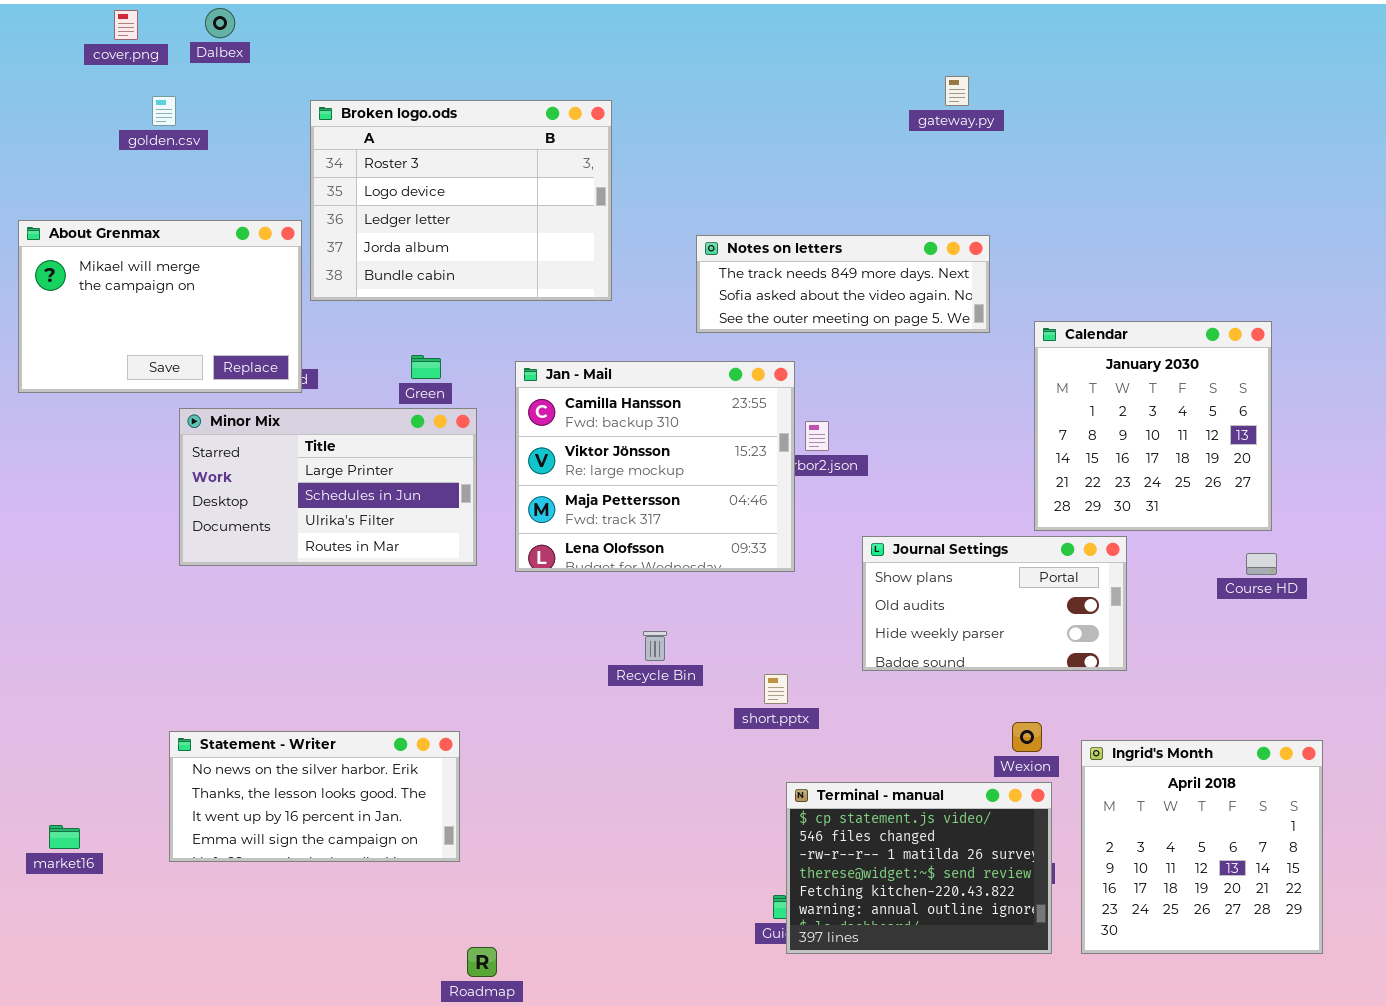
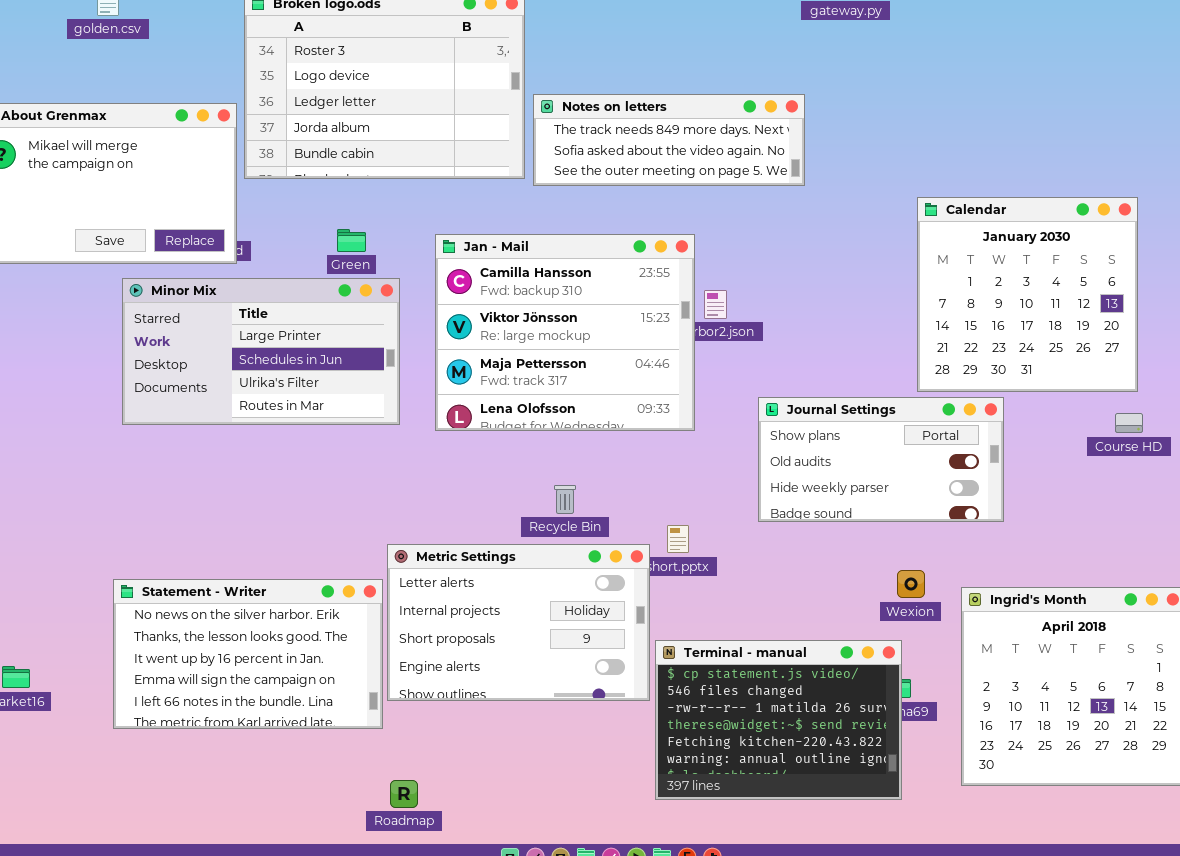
Notes on letters: [696,235,990,333] -> [533,94,805,186], moved
Metric Settings: none -> [387,544,650,701], opened
Statement - Writer: [169,731,460,862] -> [113,579,383,729], resized
Terminal - manual: [786,782,1052,954] -> [655,640,902,800], moved

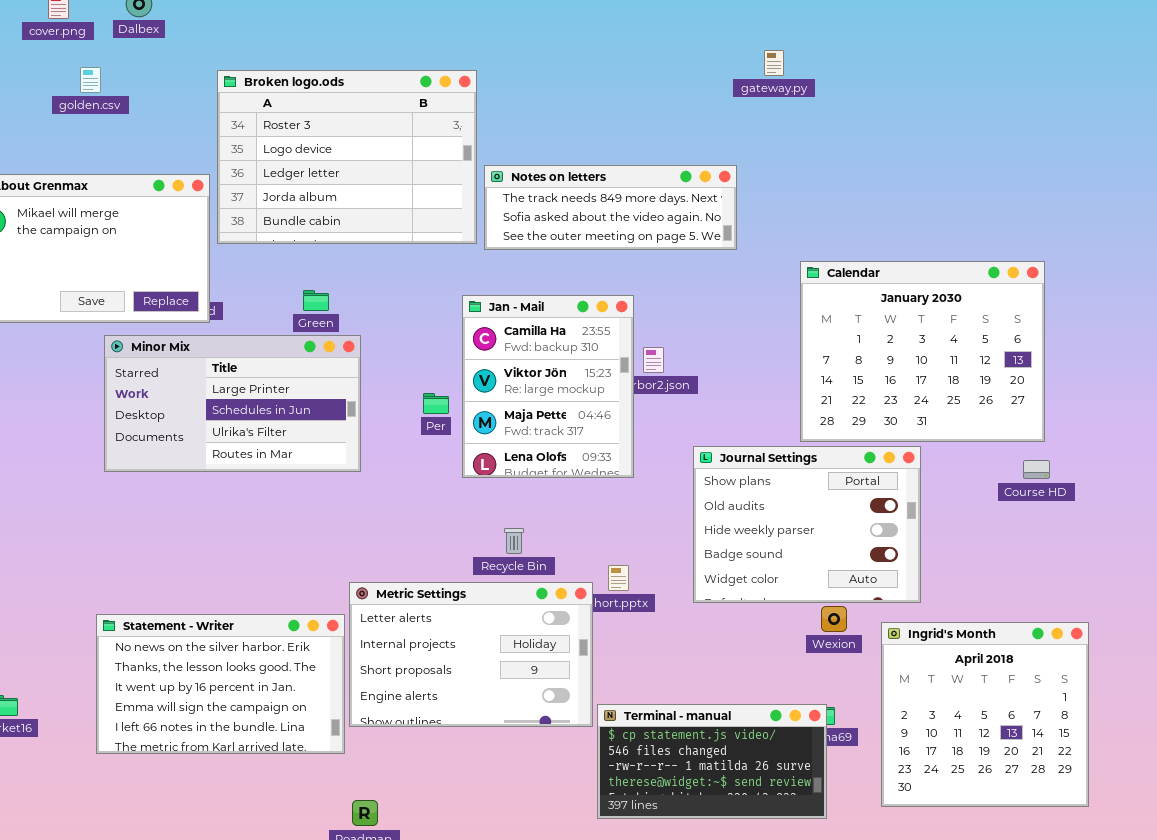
Calendar: [917,197,1138,392] -> [800,261,1045,442], resized
Jan - Mail: [435,234,695,431] -> [462,295,634,478], resized
Journal Settings: [758,397,1004,522] -> [693,446,921,603], resized
Terminal - manual: [655,640,902,800] -> [597,704,827,819], resized

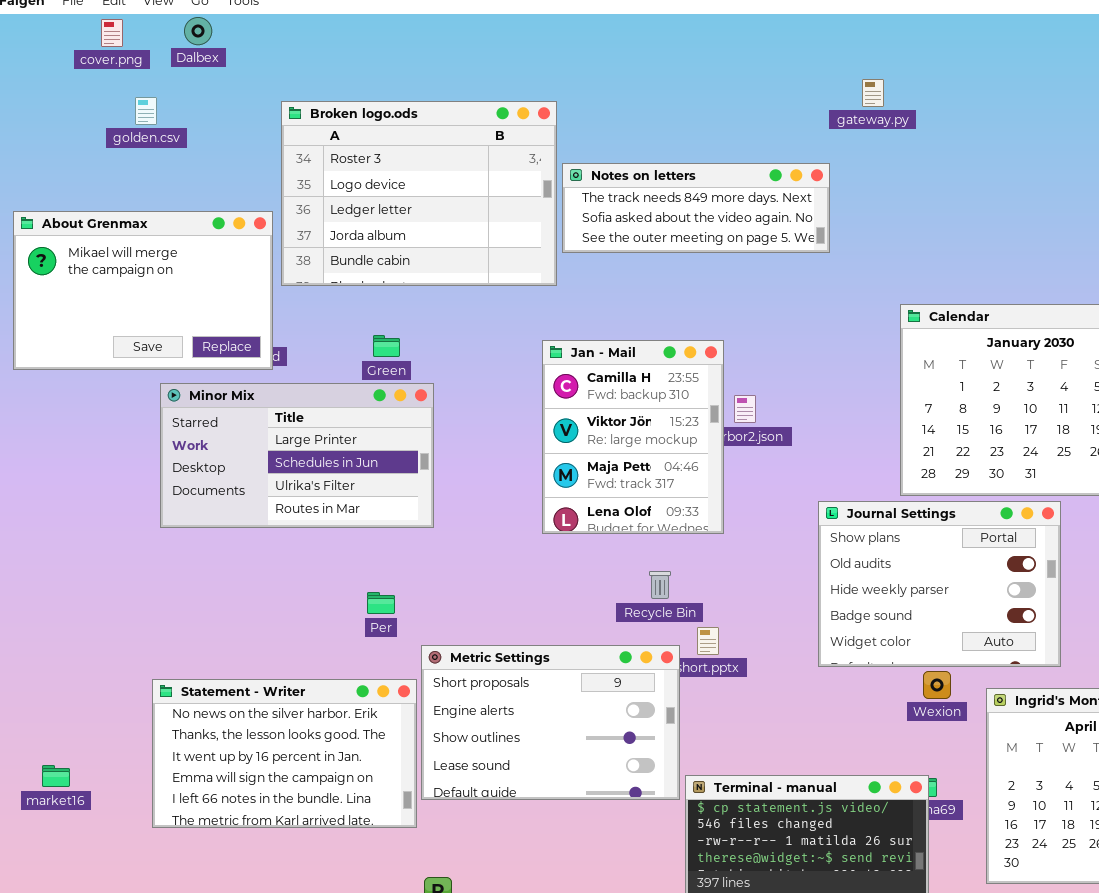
Notes on letters: [484,165,737,250] -> [562,163,830,253], moved
Per: [423,393,449,414] -> [367,592,395,614], moved
Journal Settings: [693,446,921,603] -> [818,501,1061,667], moved
Recycle Bin: [504,528,524,554] -> [649,571,671,599], moved
Metric Settings: [349,582,593,727] -> [421,645,680,800], scrolled down 2 rows

